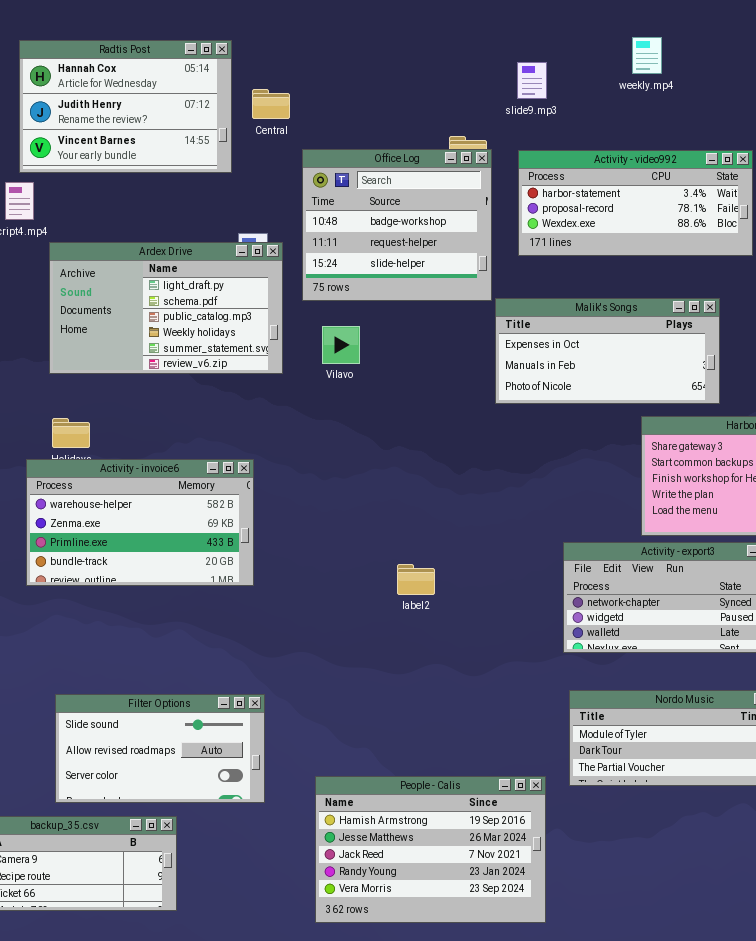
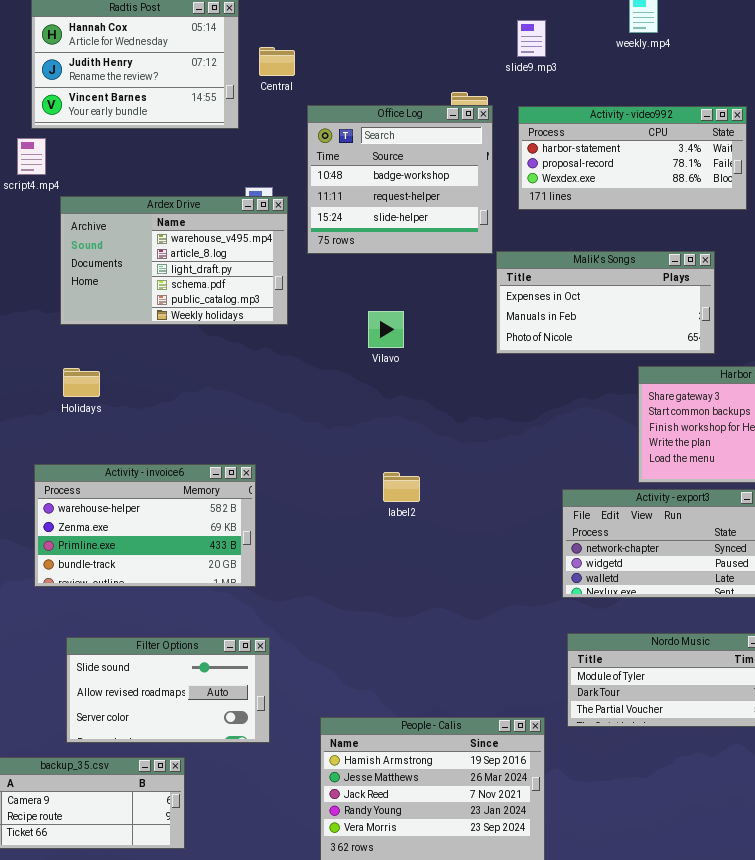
Ardex Drive: [49,242,283,374] -> [60,196,288,325], scrolled up 2 rows
Vilavo: [322,326,360,364] -> [368,311,404,348], moved
Activity - invoice6: [26,459,254,586] -> [34,464,256,587], moved
label2: [397,564,435,595] -> [383,472,420,502], moved

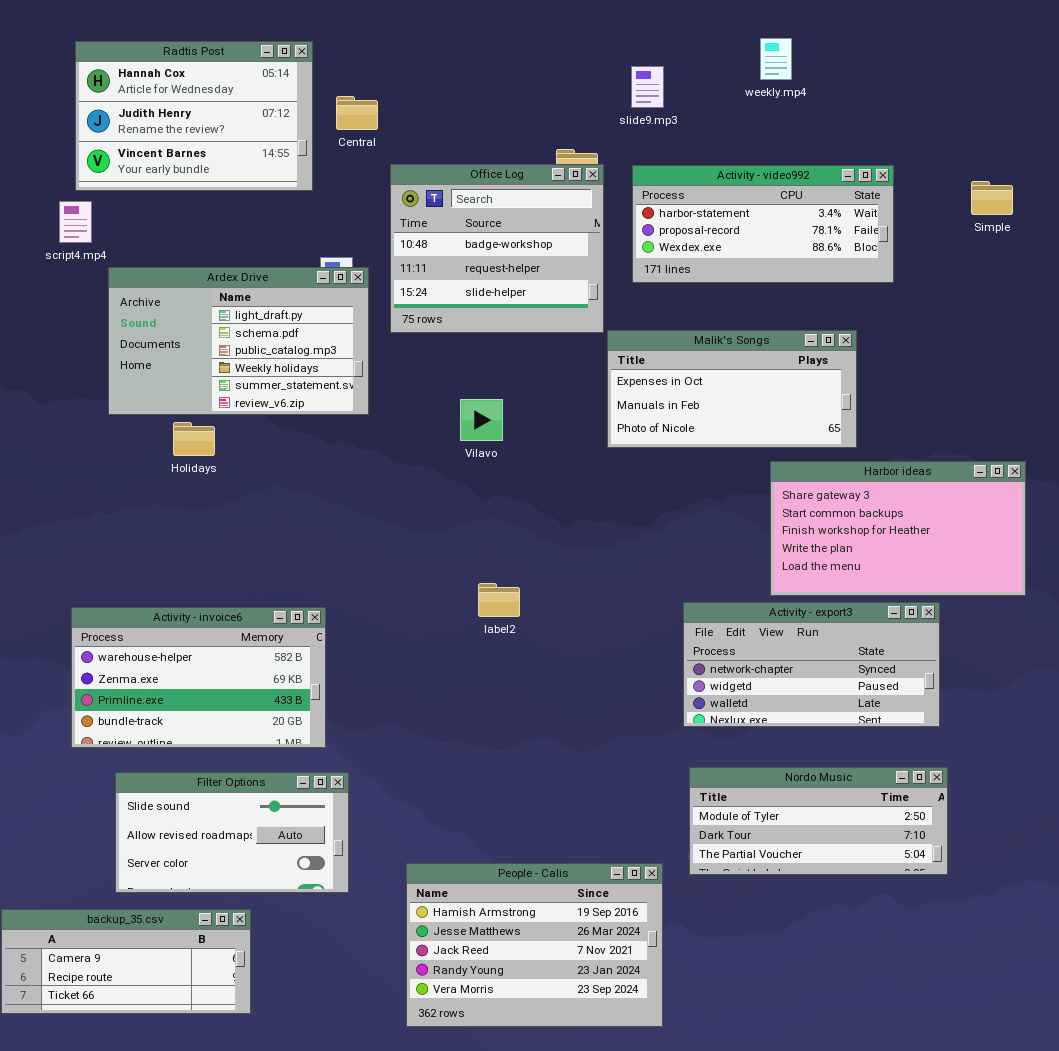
Ardex Drive: [60,196,288,325] -> [108,267,369,415], scrolled down 2 rows
Holidays: [63,368,100,397] -> [173,422,215,456], moved
Activity - invoice6: [34,464,256,587] -> [71,607,326,748], moved

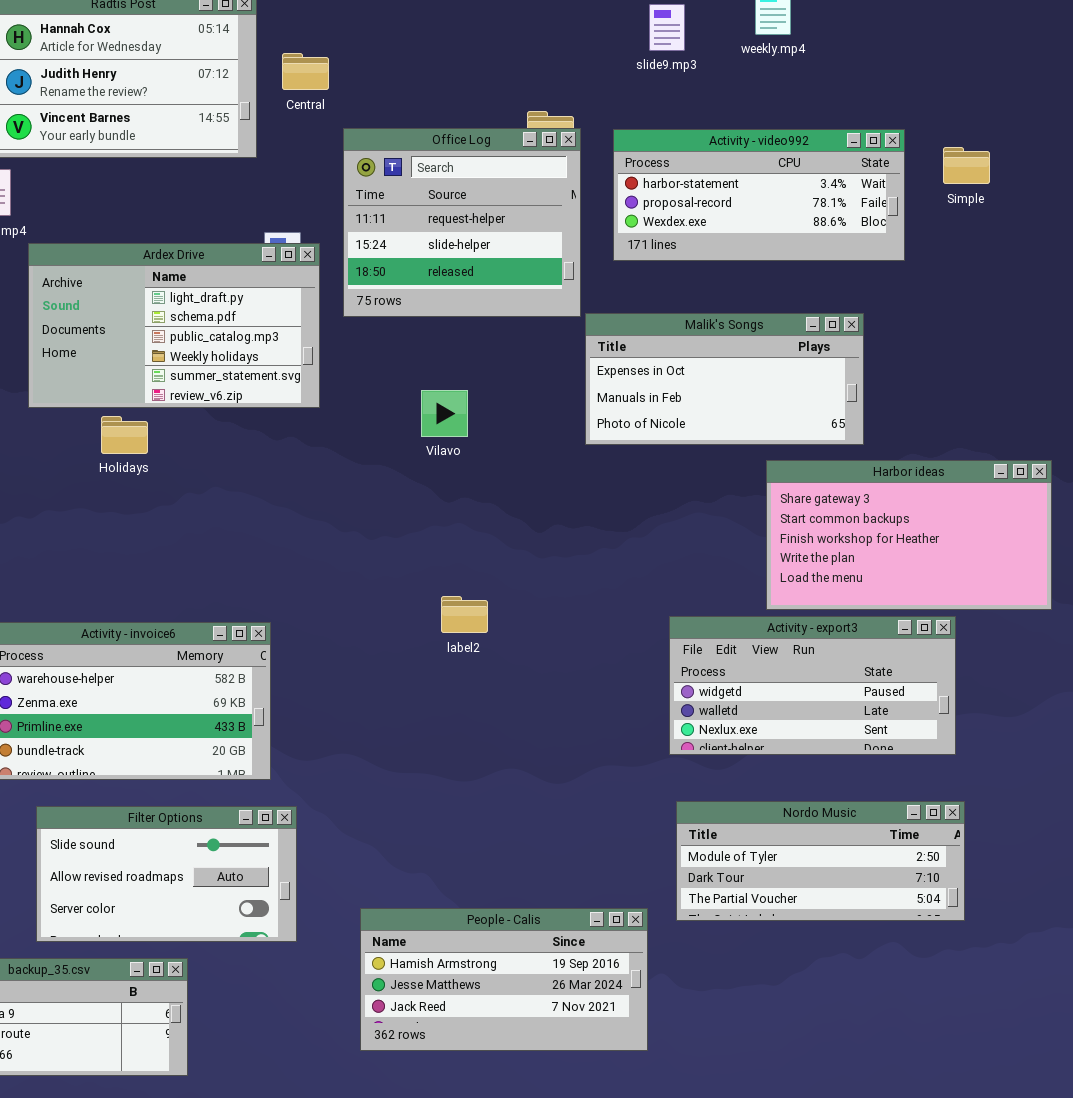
slide9.mp3: [631,66,664,108] -> [649,4,685,51], moved
Office Log: [390,164,604,333] -> [343,128,581,317], scrolled down 1 row
Simple: [971,181,1013,215] -> [943,147,990,184], moved
Activity - export3: [683,602,940,727] -> [669,616,956,755], scrolled down 1 row
People - Calis: [406,863,663,1027] -> [360,908,648,1051], resized

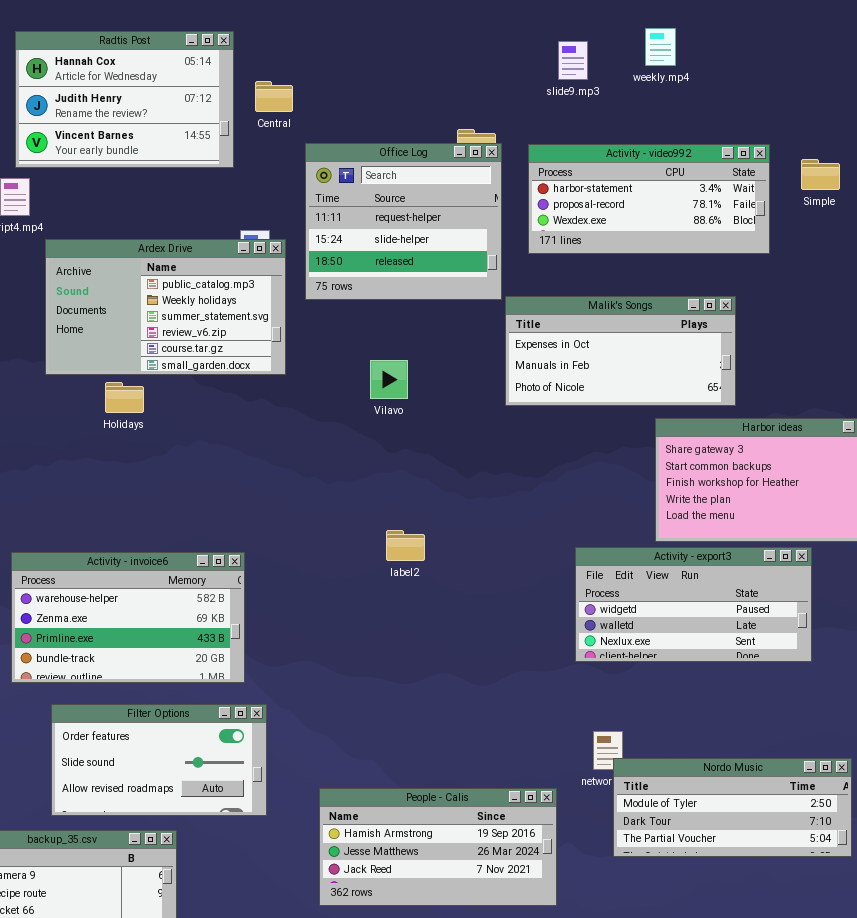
Ardex Drive: [28,243,320,408] -> [45,239,286,375], scrolled down 2 rows
Nordo Music: [676,801,965,921] -> [613,758,852,857], moved
Filter Options: [36,806,297,942] -> [51,704,267,816], scrolled up 1 row

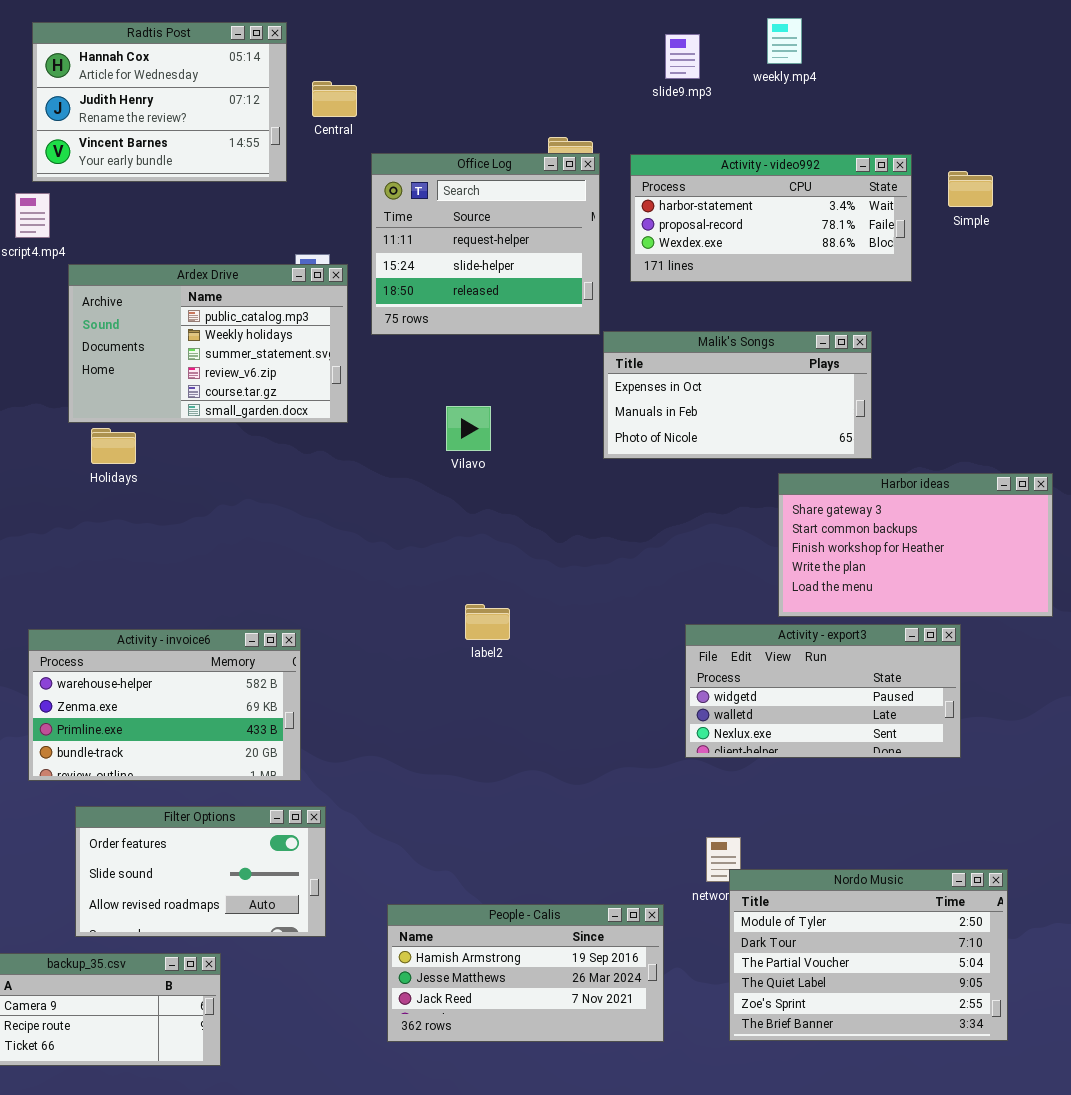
Holidays: [105,382,144,413] -> [91,428,136,464], moved
Nordo Music: [613,758,852,857] -> [729,869,1008,1041], resized

